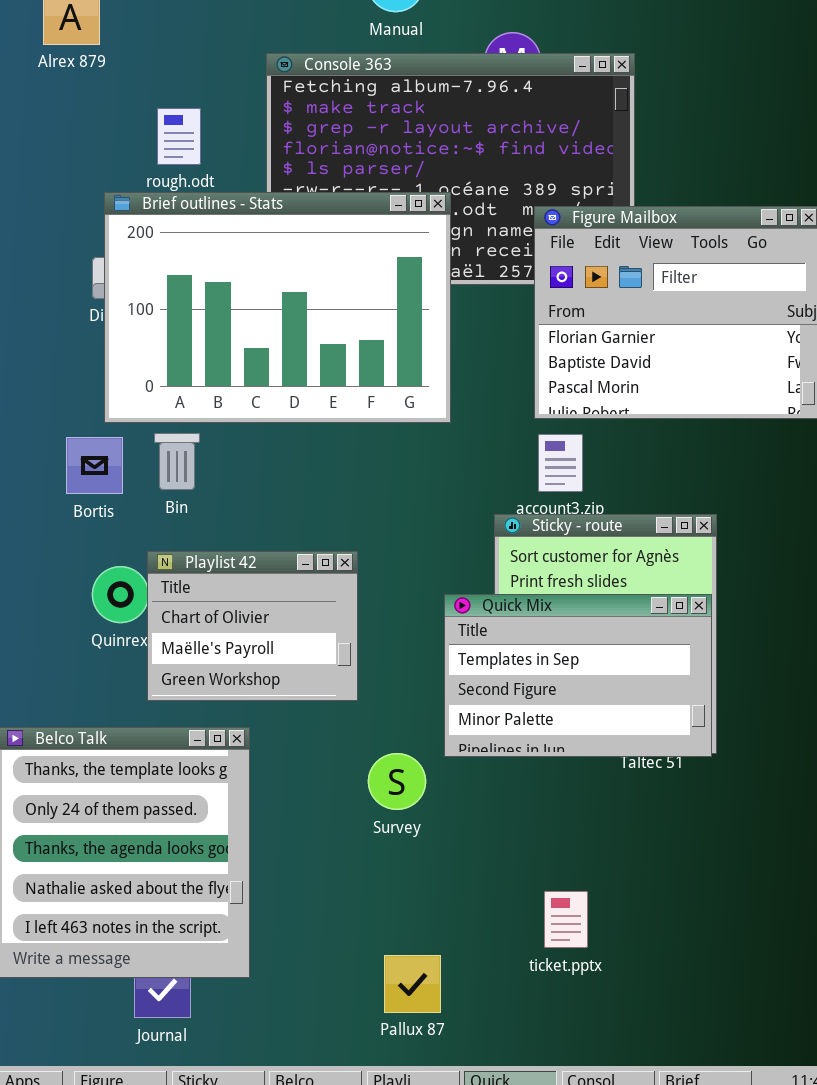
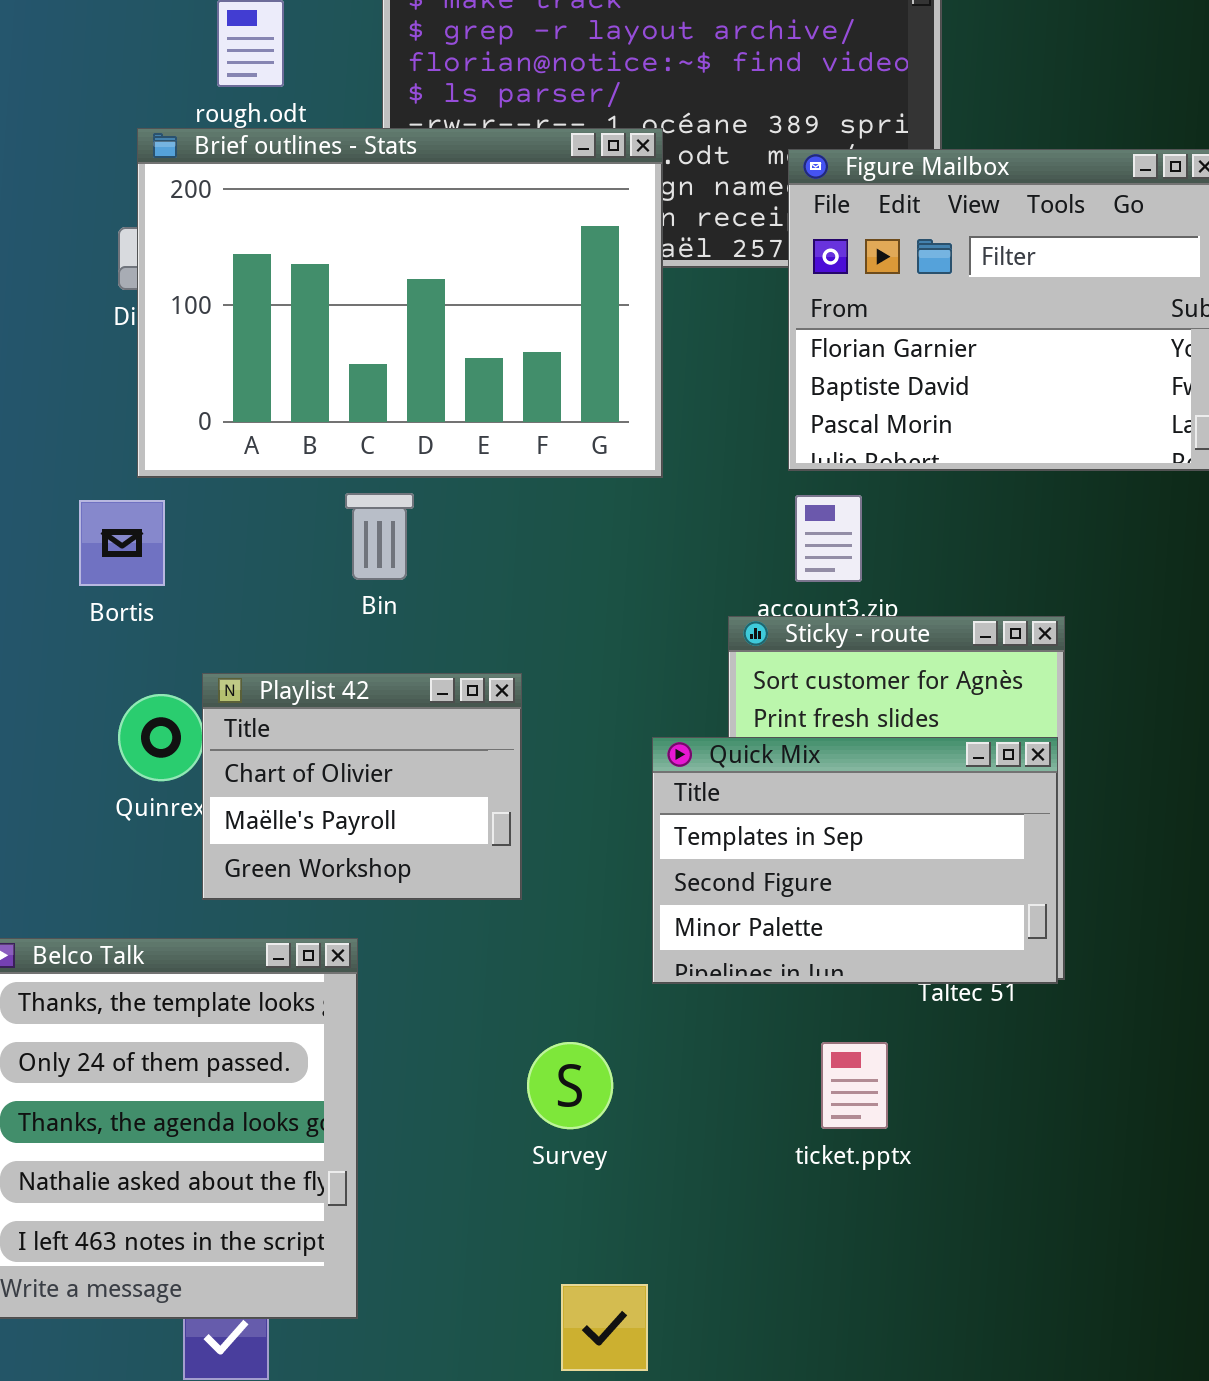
Bin: [154,433,200,490] -> [345,493,414,580], moved
Survey: [368,753,426,810] -> [527,1042,613,1129], moved
ticket.pptx: [544,891,588,948] -> [821,1042,888,1129], moved

